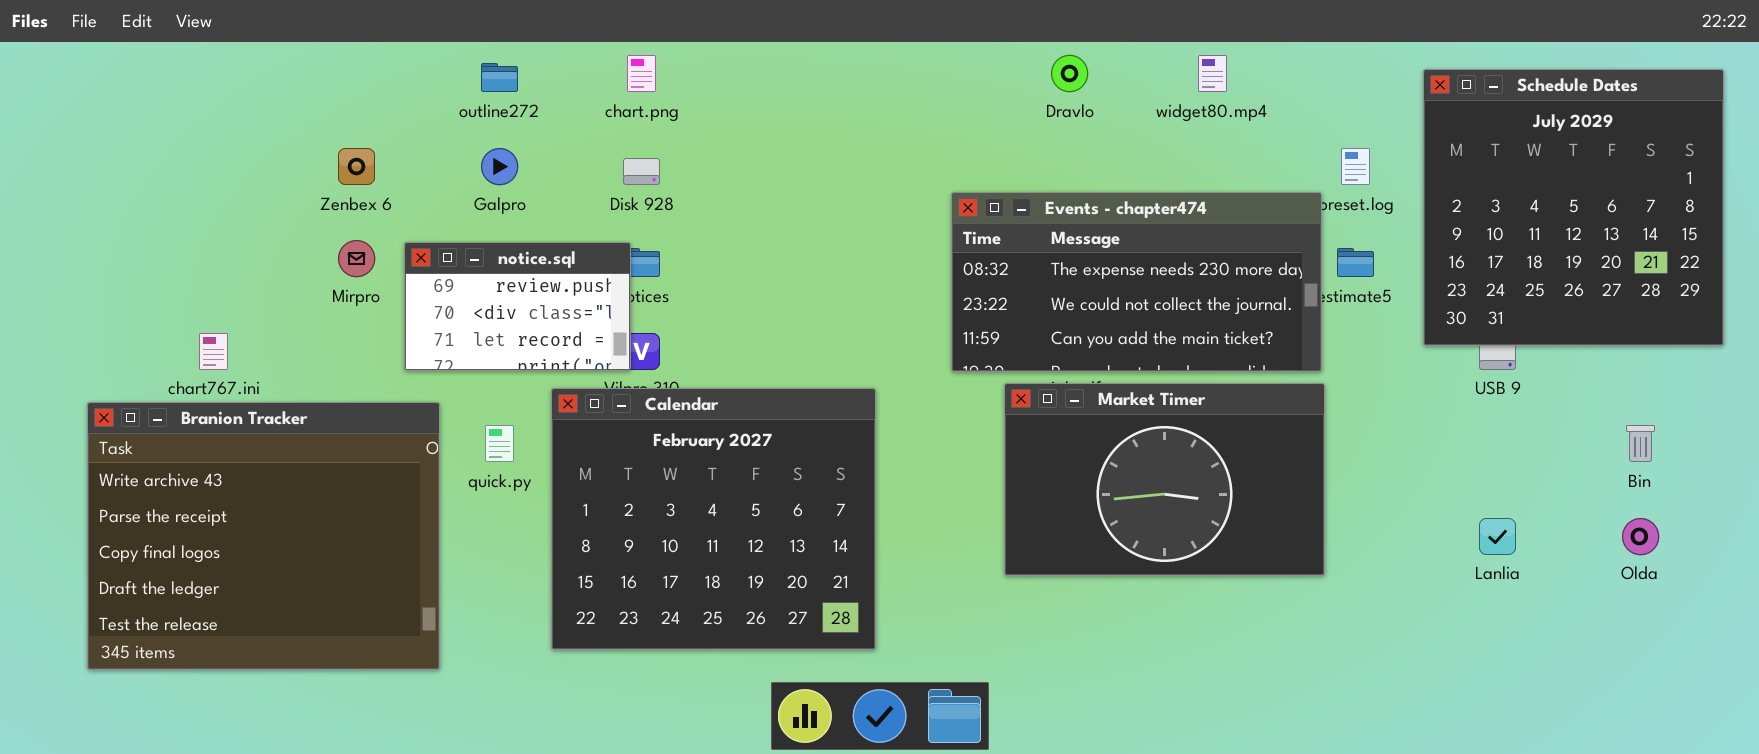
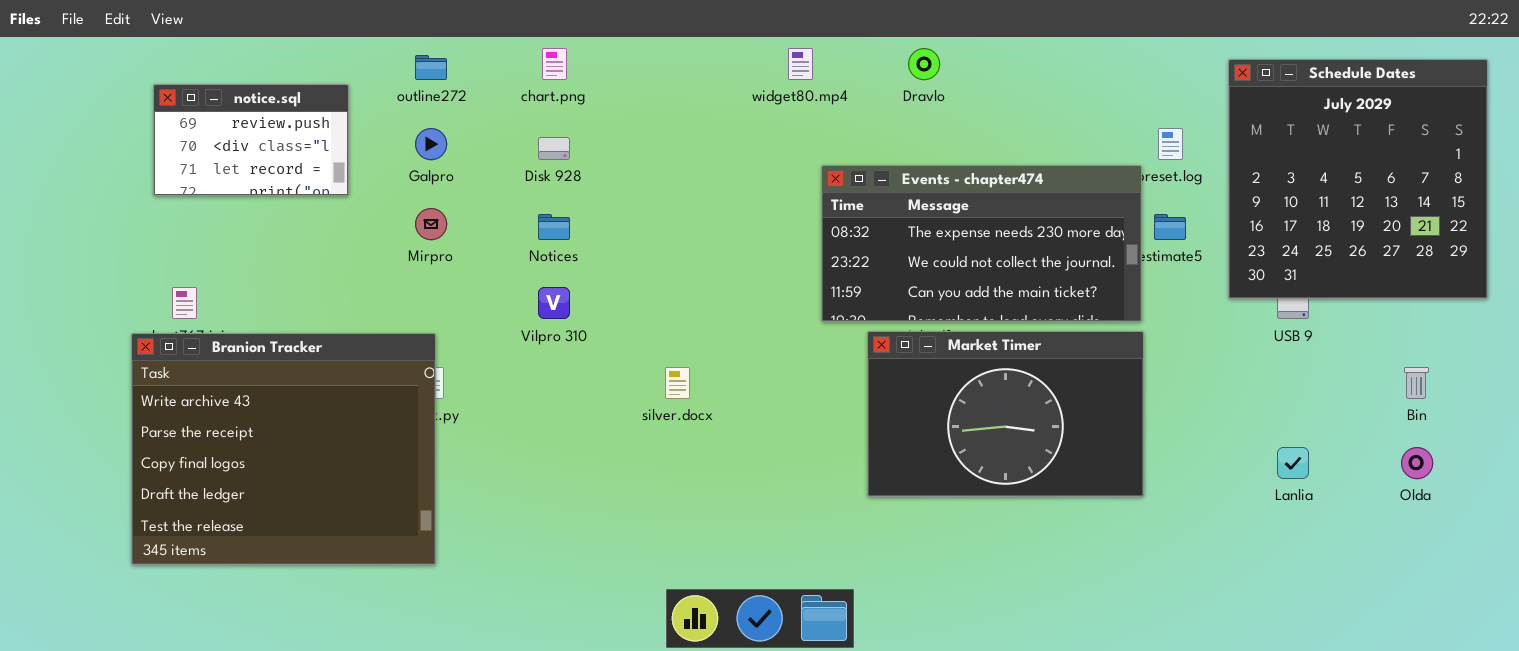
widget80.mp4: [1198,55,1227,92] -> [788,48,813,80], moved
Mirpro: [338,240,375,277] -> [415,208,447,240], moved
notice.sql: [404,242,631,371] -> [153,84,349,196], moved
Calendar: [551,388,876,650] -> none, closed
Branion Tracker: [87,402,440,670] -> [131,333,436,565], moved

